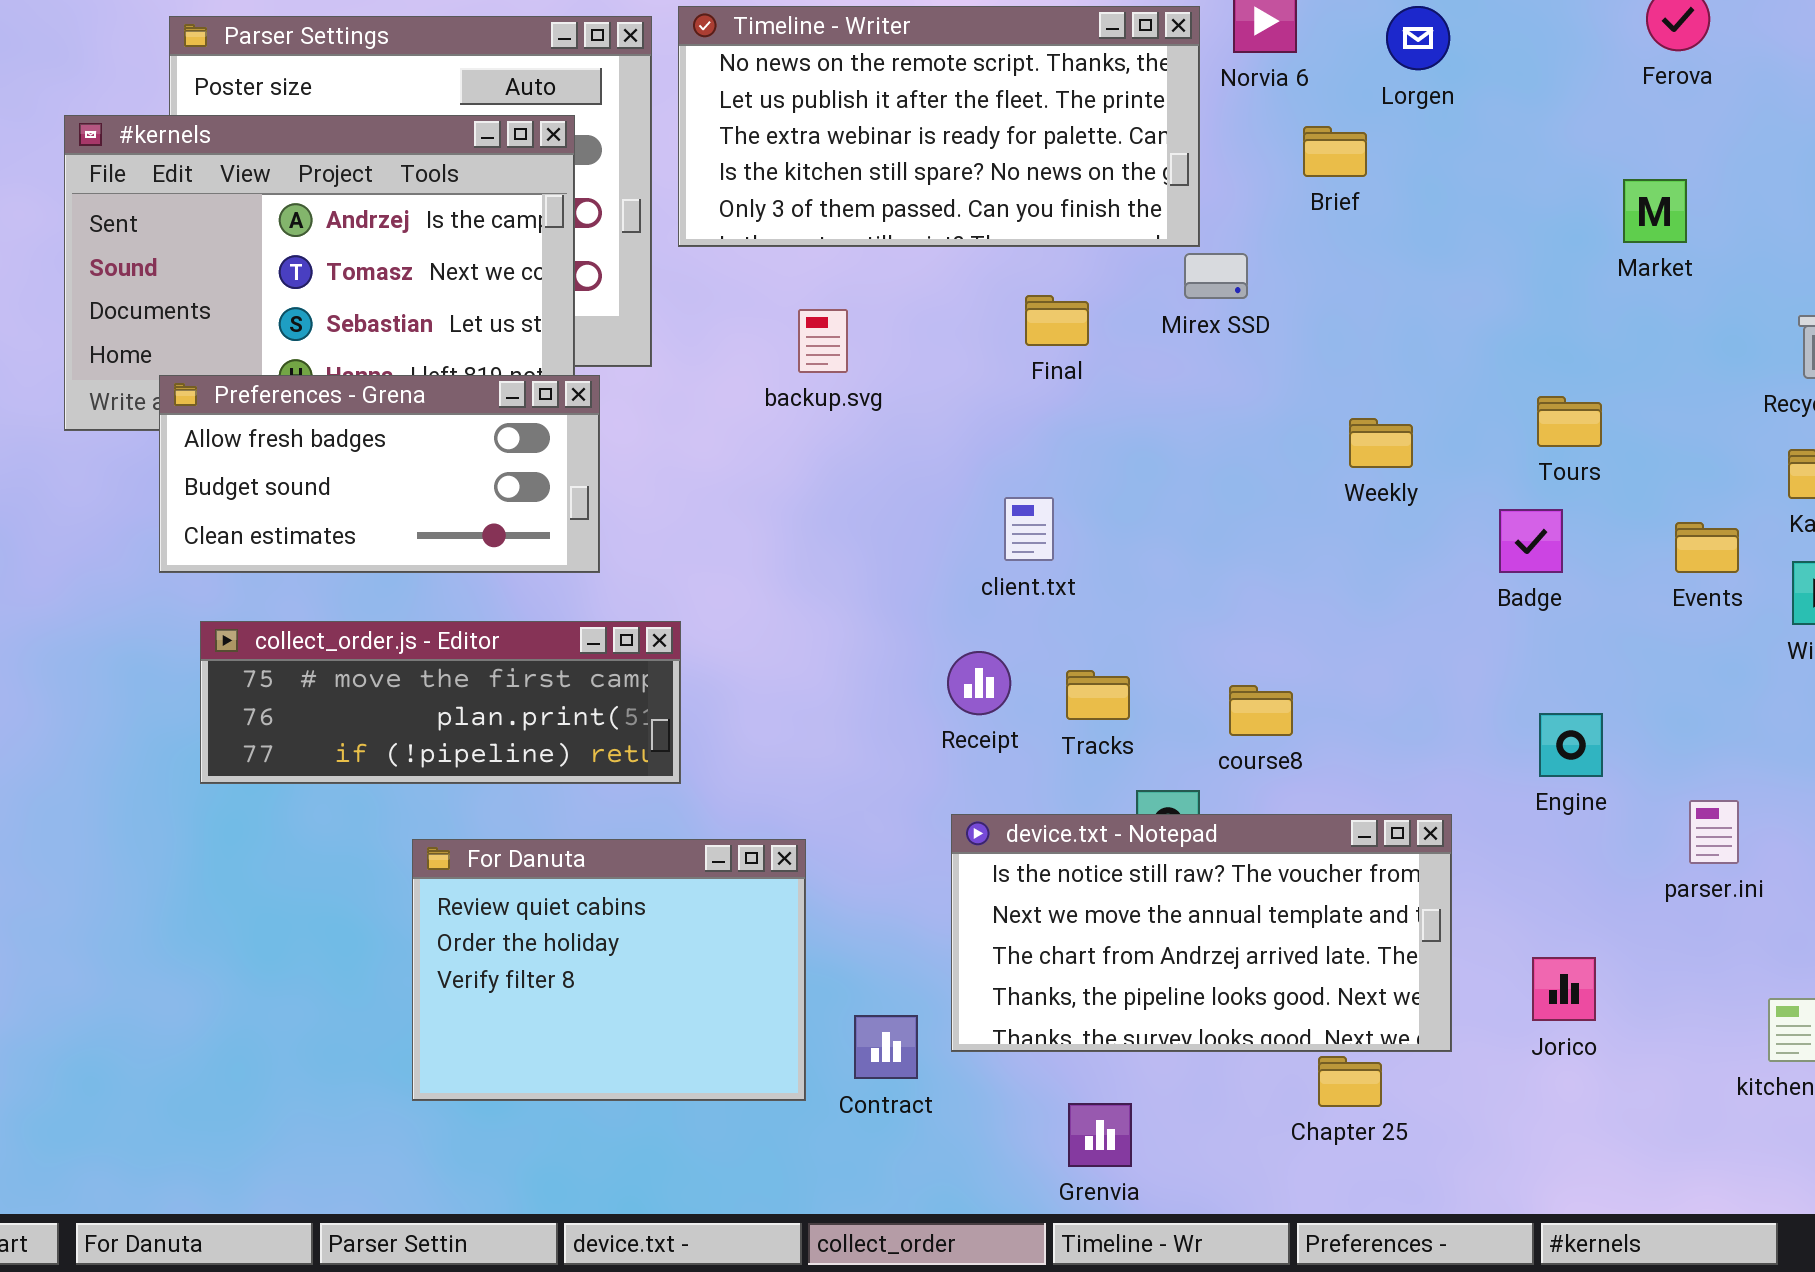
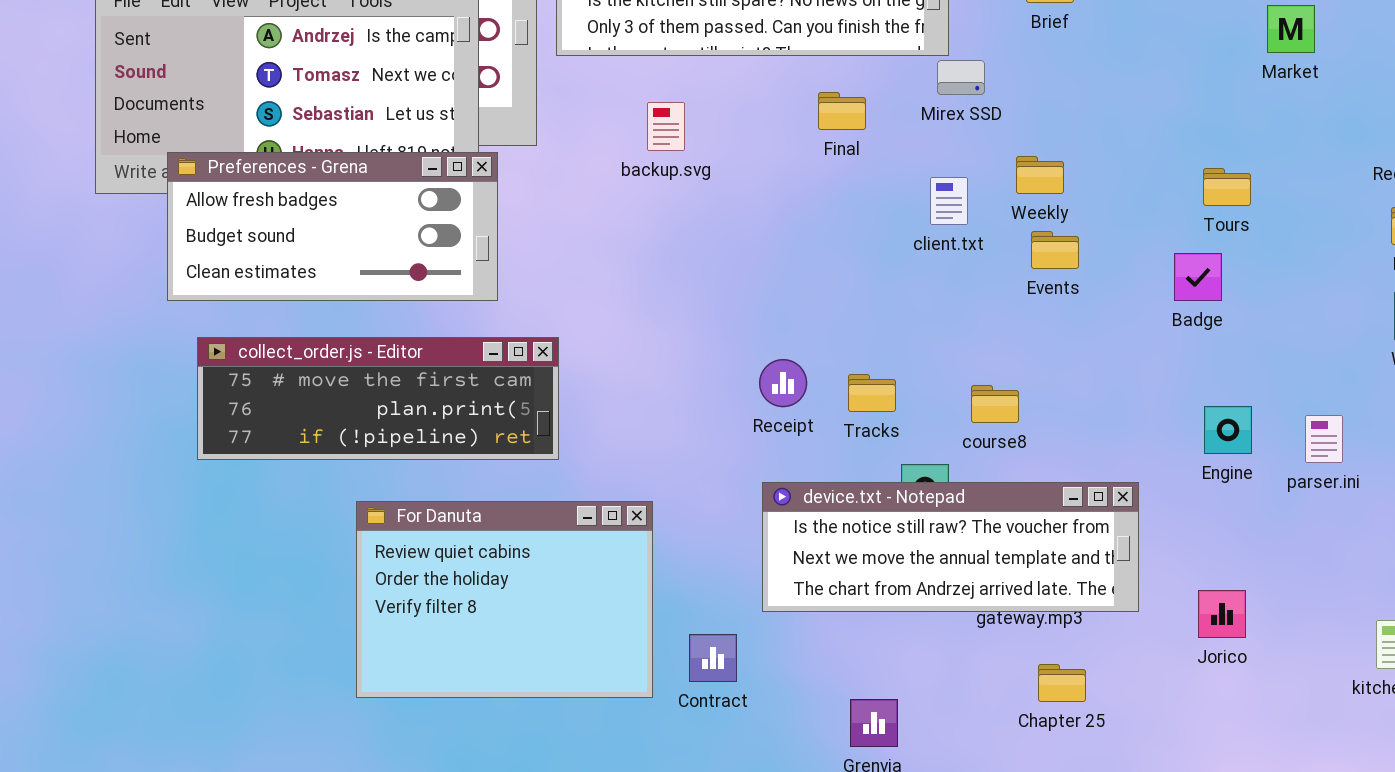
Weekly: [1349,418,1413,468] -> [1016,156,1064,194], moved
client.txt: [1004,497,1054,561] -> [930,177,968,225], moved
Events: [1675,522,1739,573] -> [1031,231,1079,269], moved
parser.ini: [1689,800,1739,864] -> [1305,415,1343,463], moved
device.txt - Notepad: [951,814,1452,1052] -> [762,482,1139,612], resized

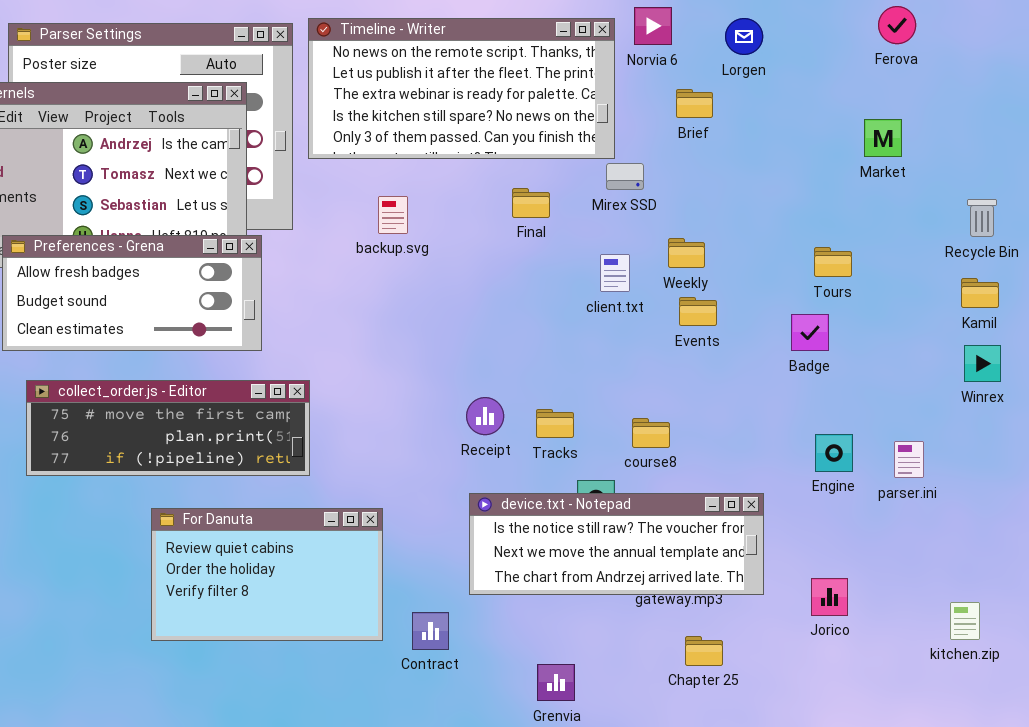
For Danuta: [356,501,653,698] -> [151,508,383,641], resized

